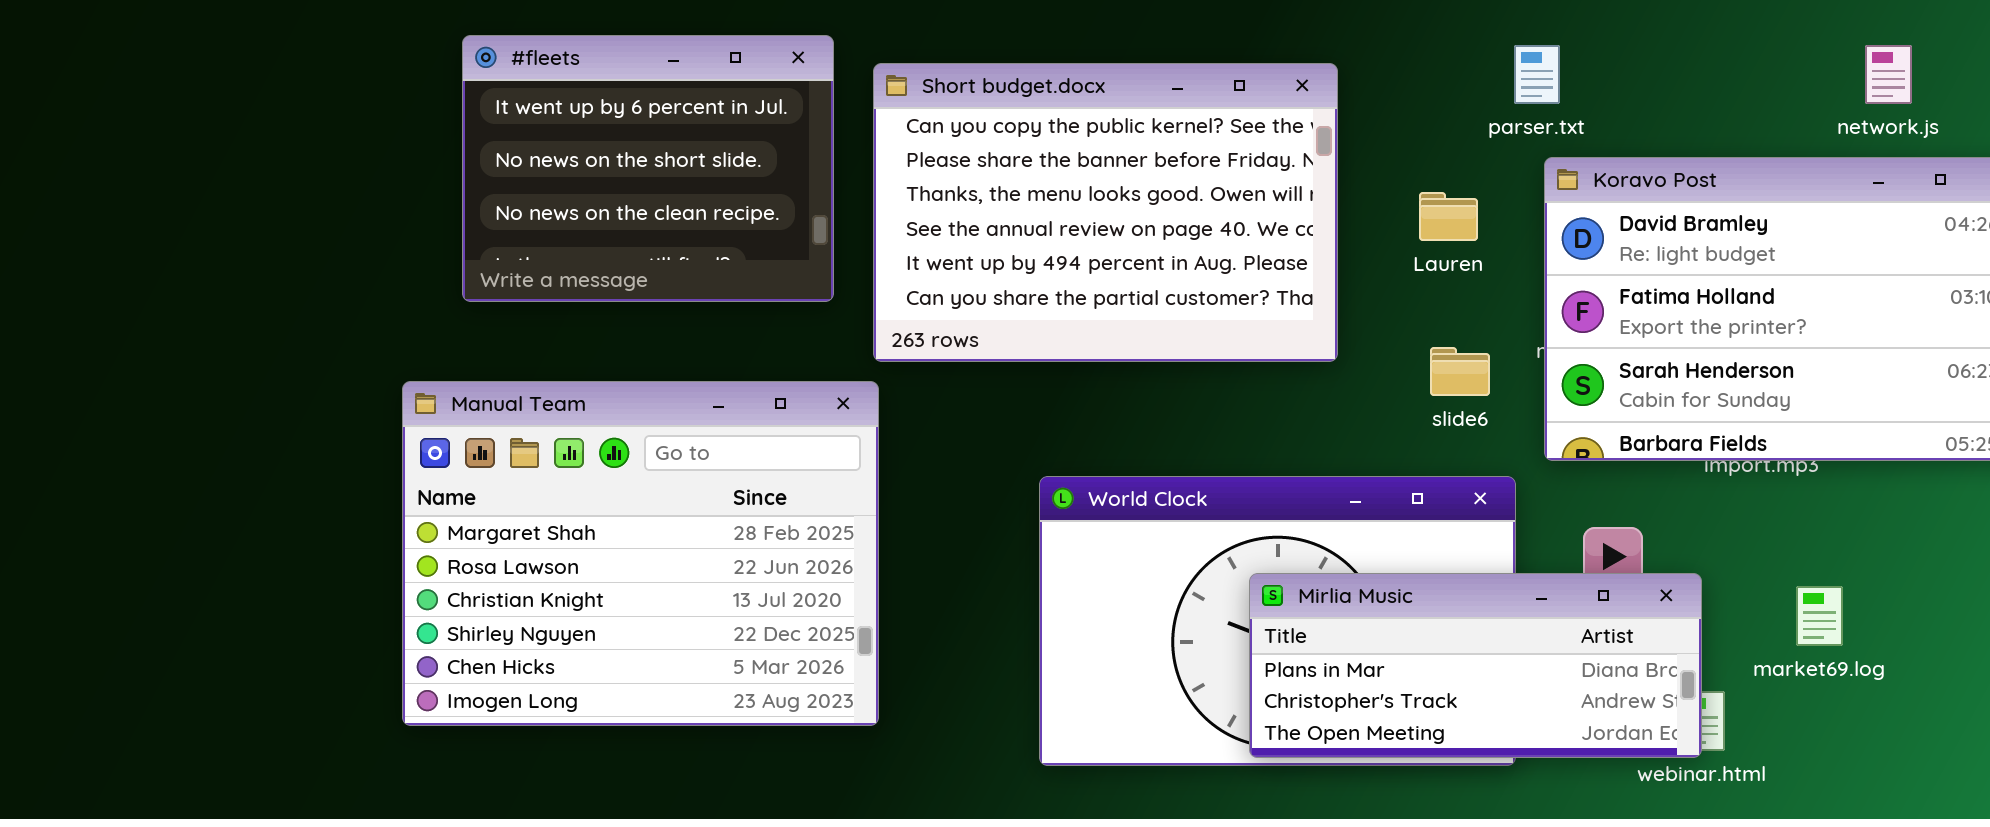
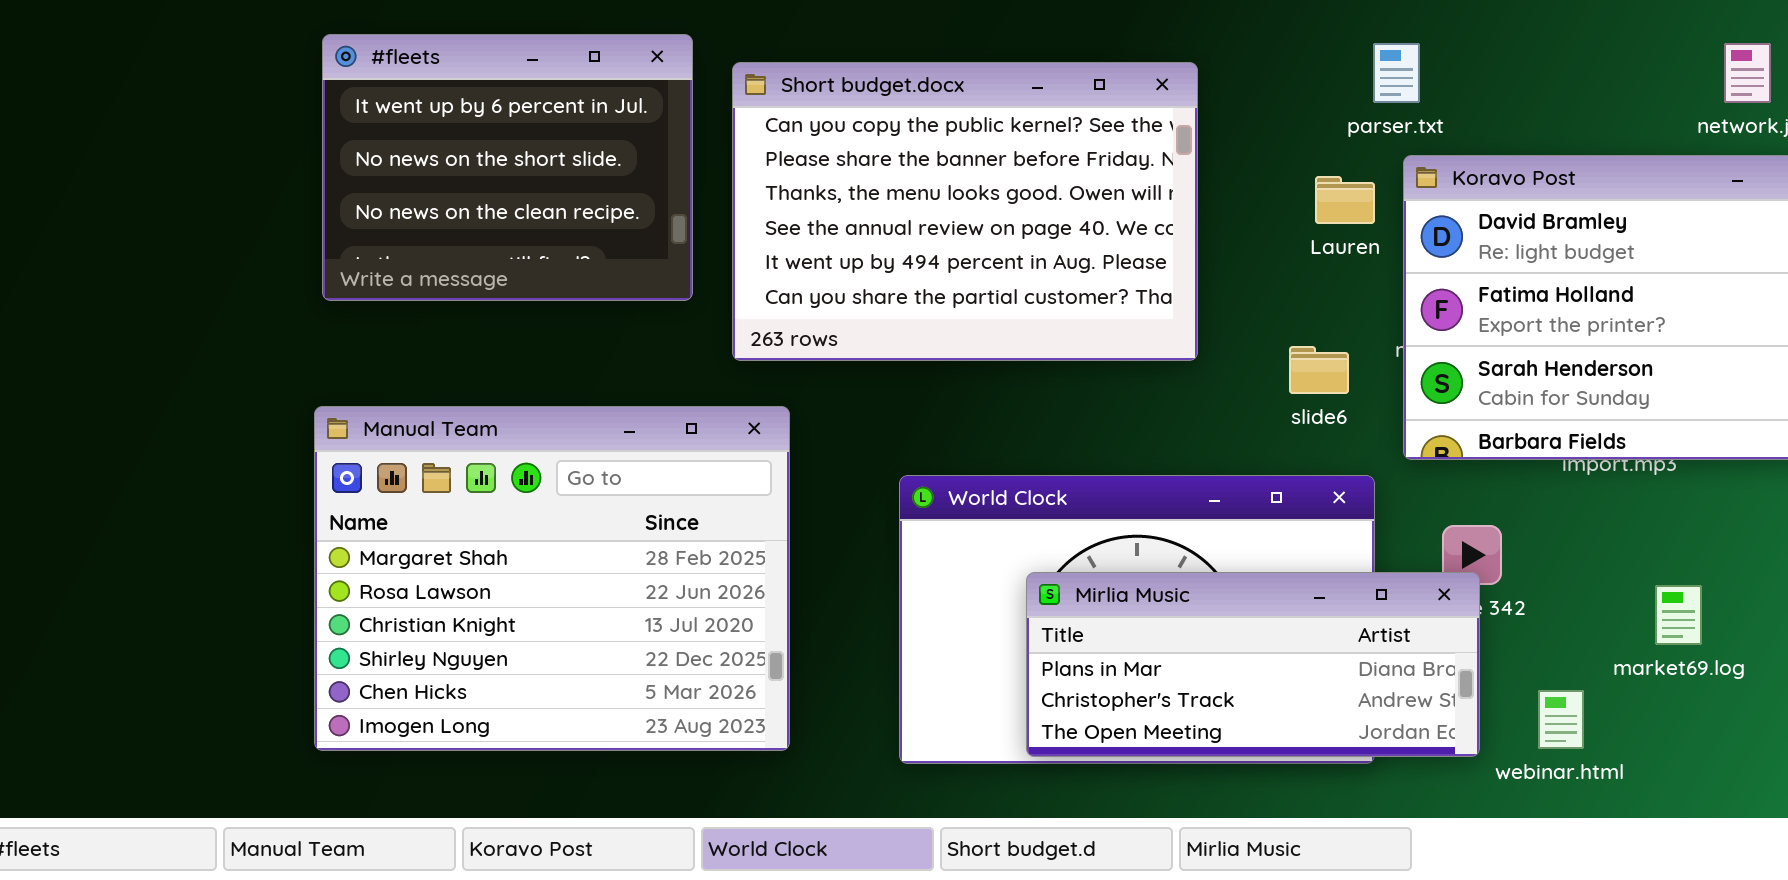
Lauren: [1419,192,1478,241] -> [1315,176,1375,224], moved
Manual Team: [402,381,879,726] -> [314,406,790,751], moved
Mirlia Music: [1249,573,1702,758] -> [1026,572,1480,757], moved

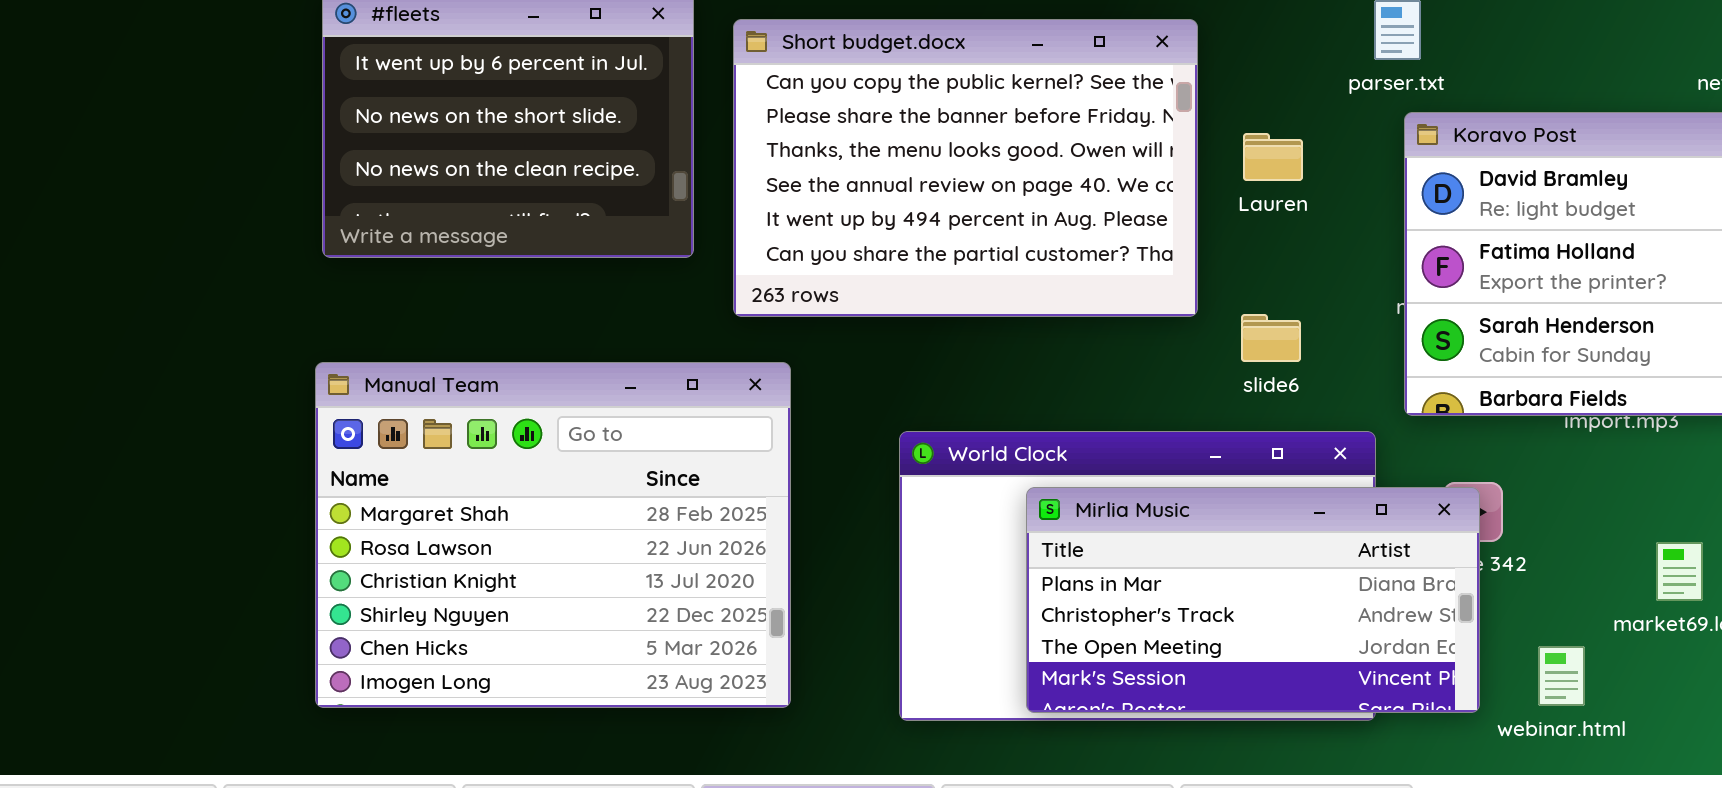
Lauren: [1315,176,1375,224] -> [1243,133,1303,181], moved
slide6: [1289,346,1349,394] -> [1241,314,1301,362], moved
Mirlia Music: [1026,572,1480,757] -> [1026,487,1480,713], resized

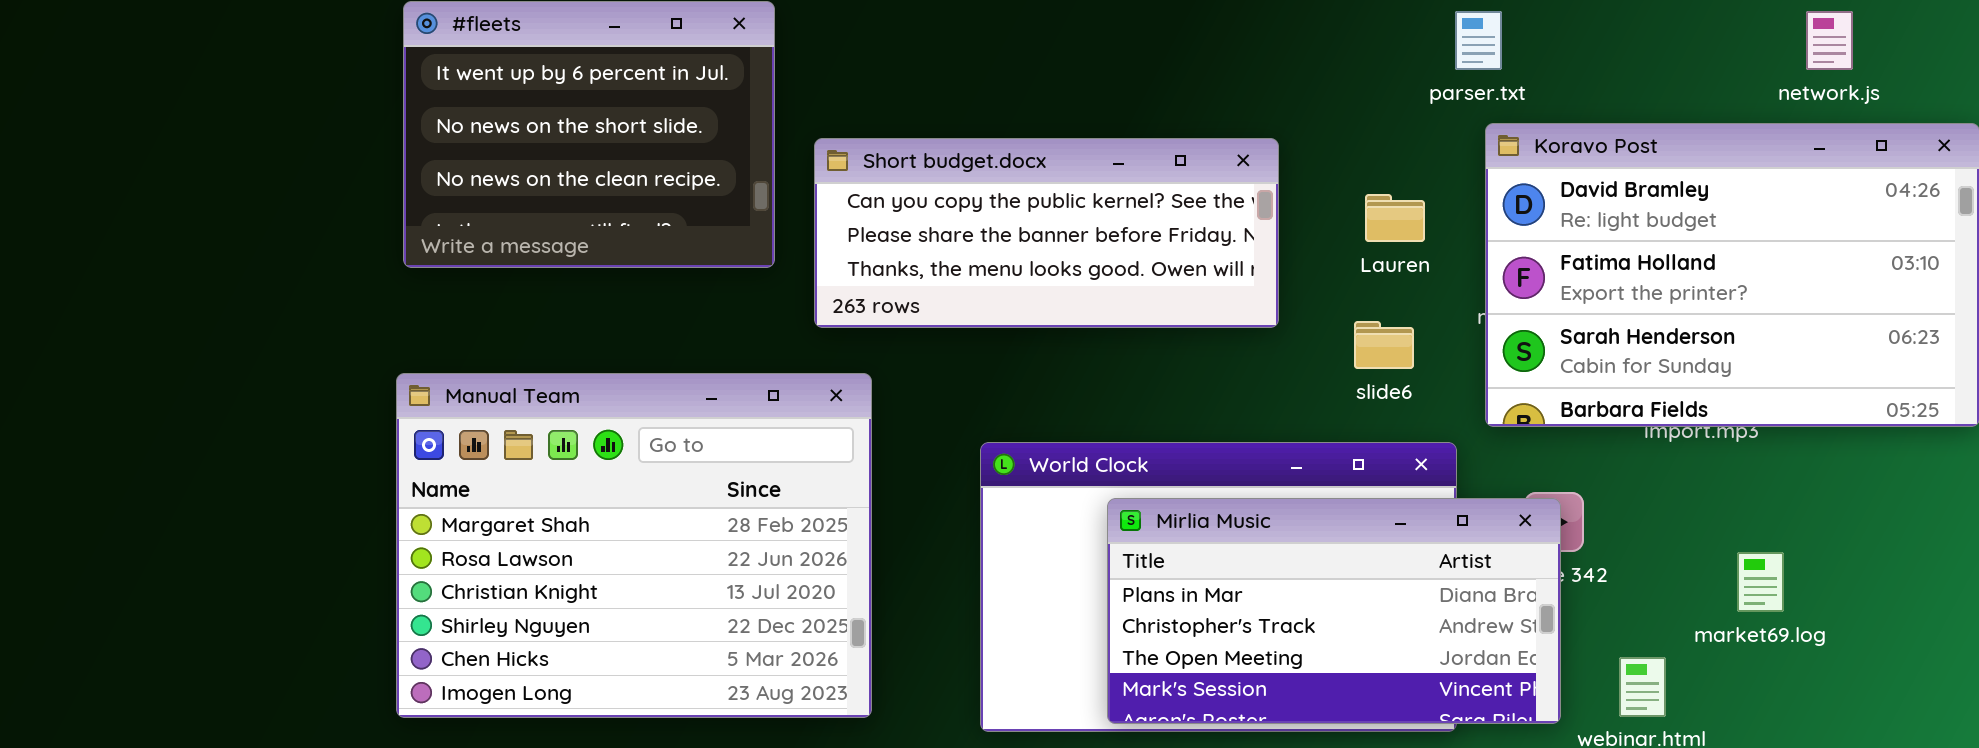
Short budget.docx: [733,19,1198,317] -> [814,138,1279,328], resized
Lauren: [1243,133,1303,181] -> [1365,194,1425,242], moved
slide6: [1241,314,1301,362] -> [1354,321,1414,369], moved

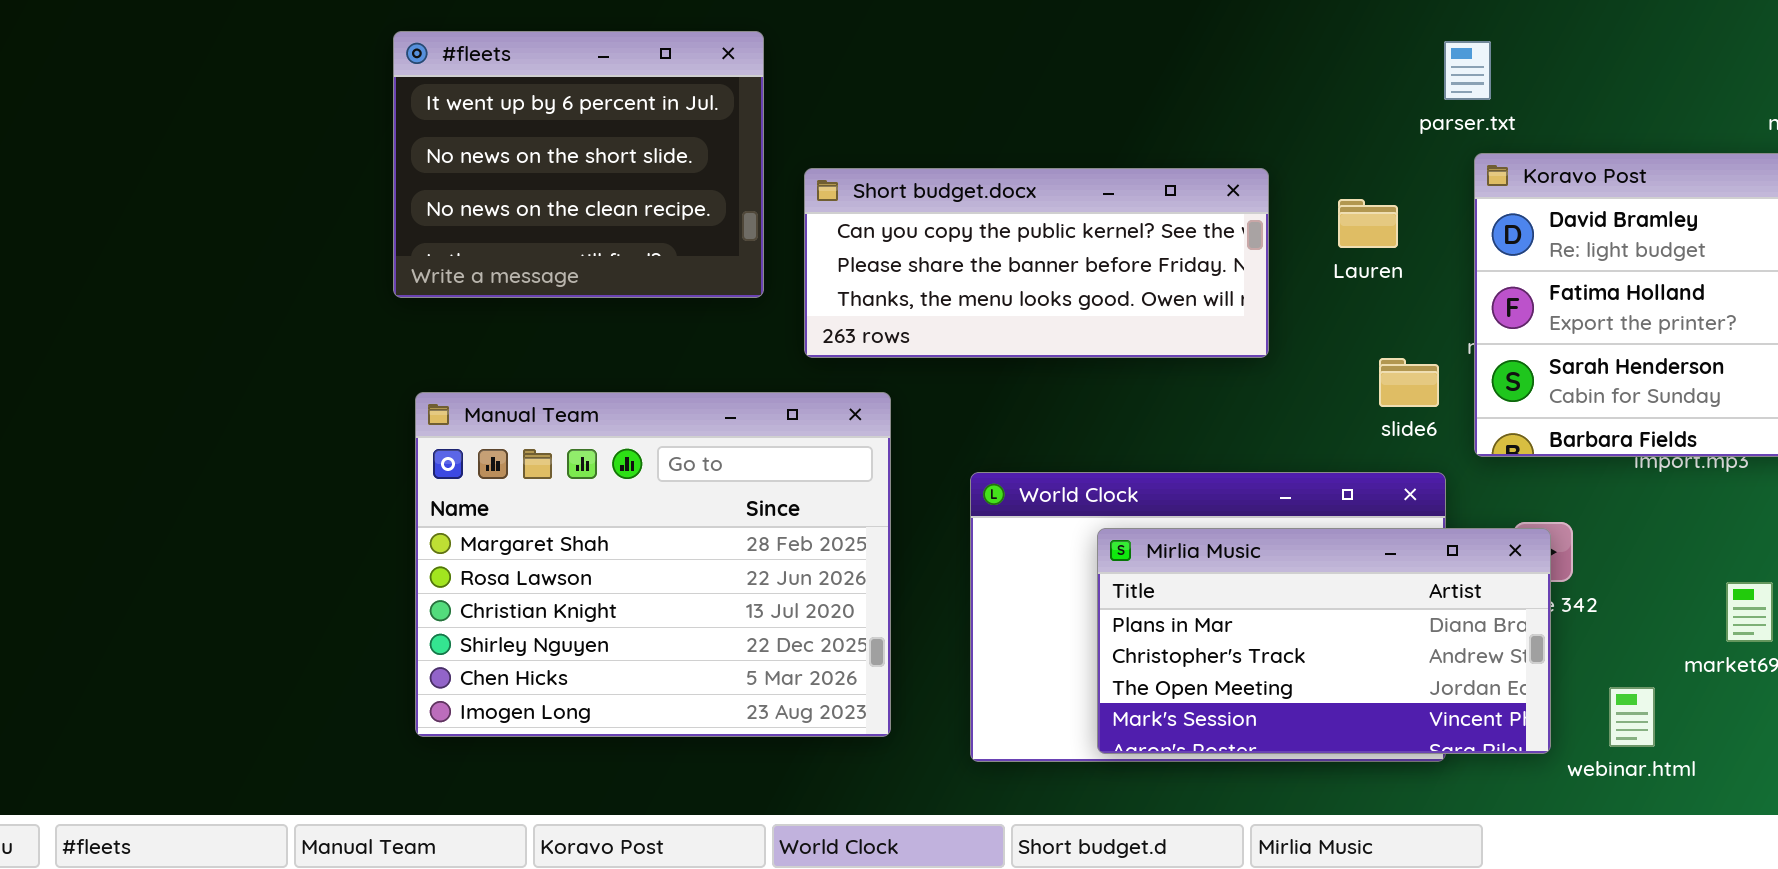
Lauren: [1365,194,1425,242] -> [1338,199,1398,248], moved
slide6: [1354,321,1414,369] -> [1379,358,1439,407], moved
Manual Team: [396,373,872,718] -> [415,392,891,737], moved

